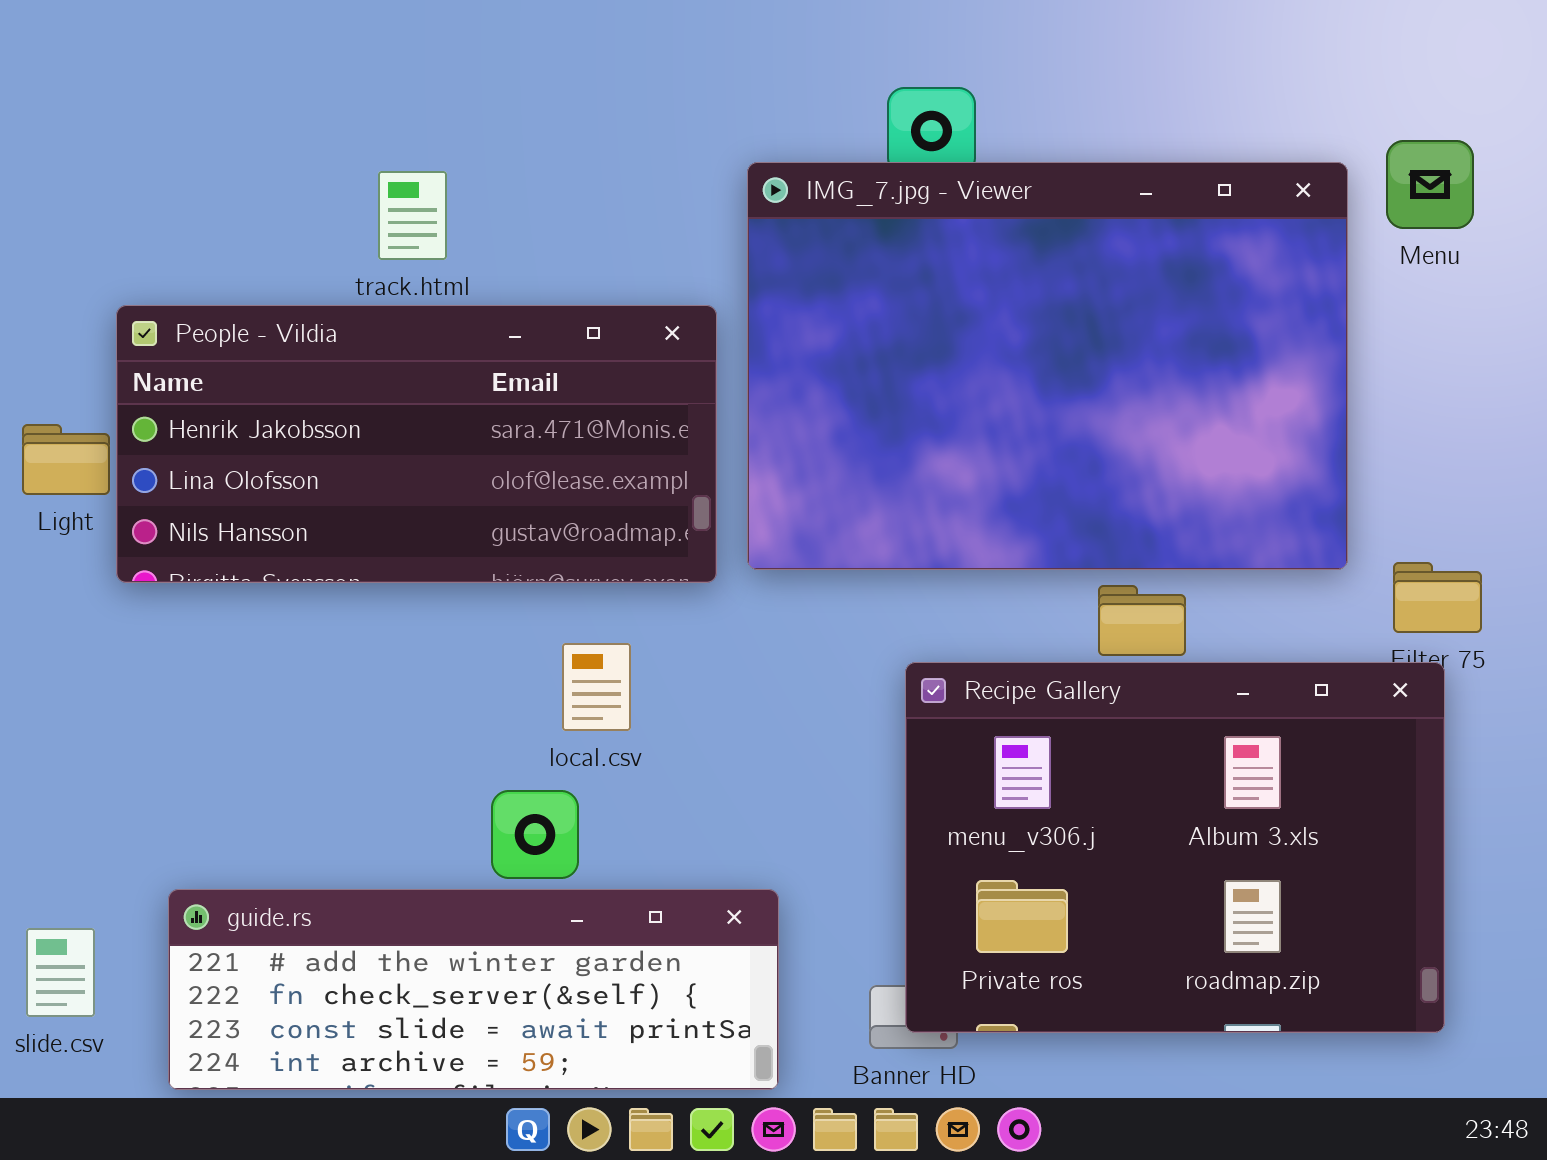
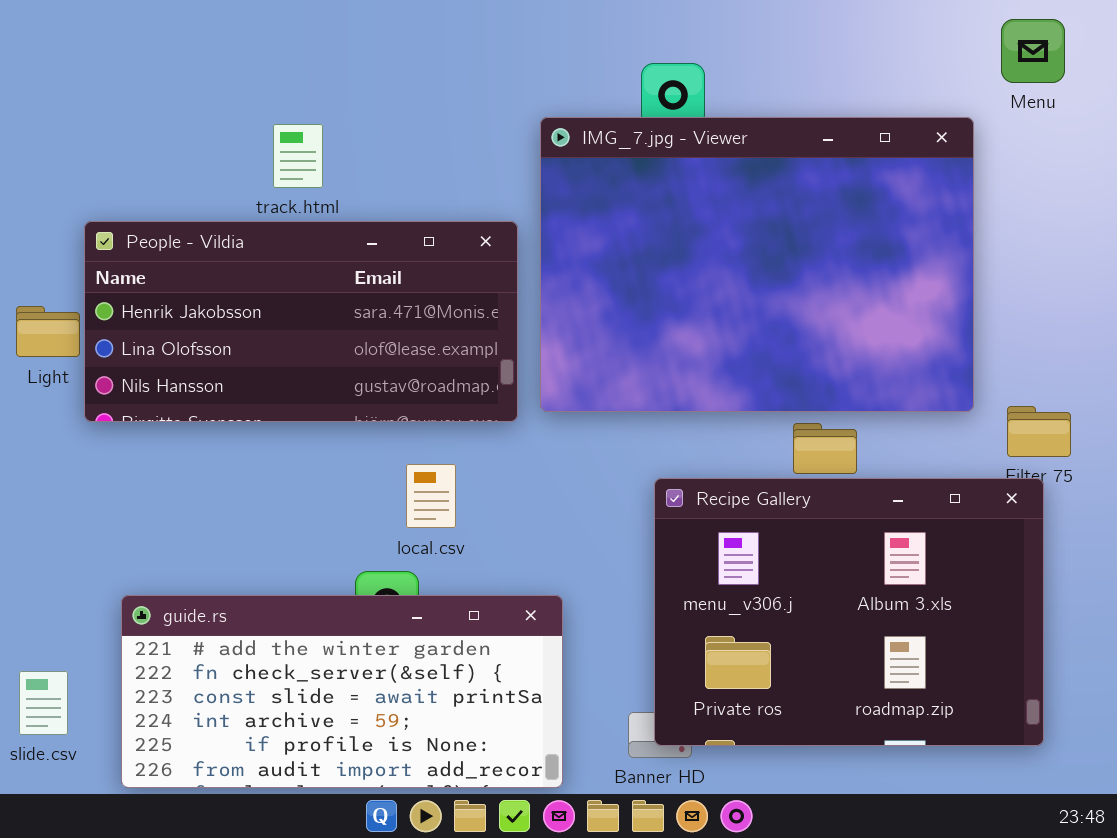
Menu: [1386,140,1474,229] -> [1001,19,1065,83], moved
guide.rs: [168,889,779,1090] -> [121,595,563,788], resized

